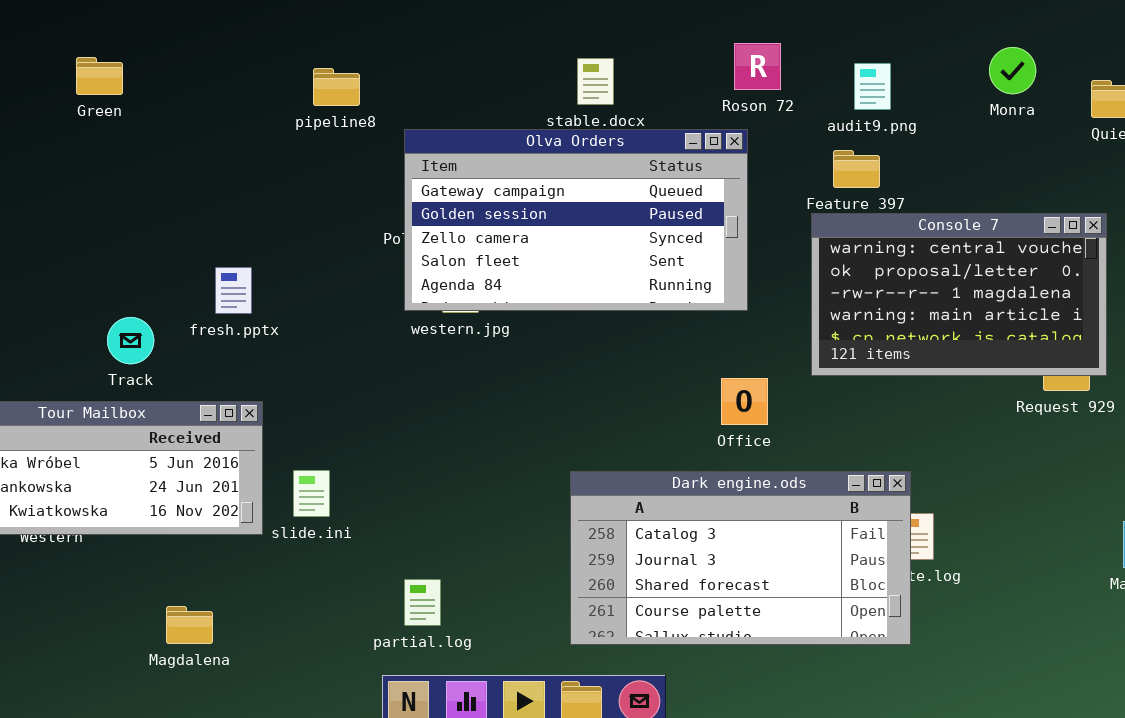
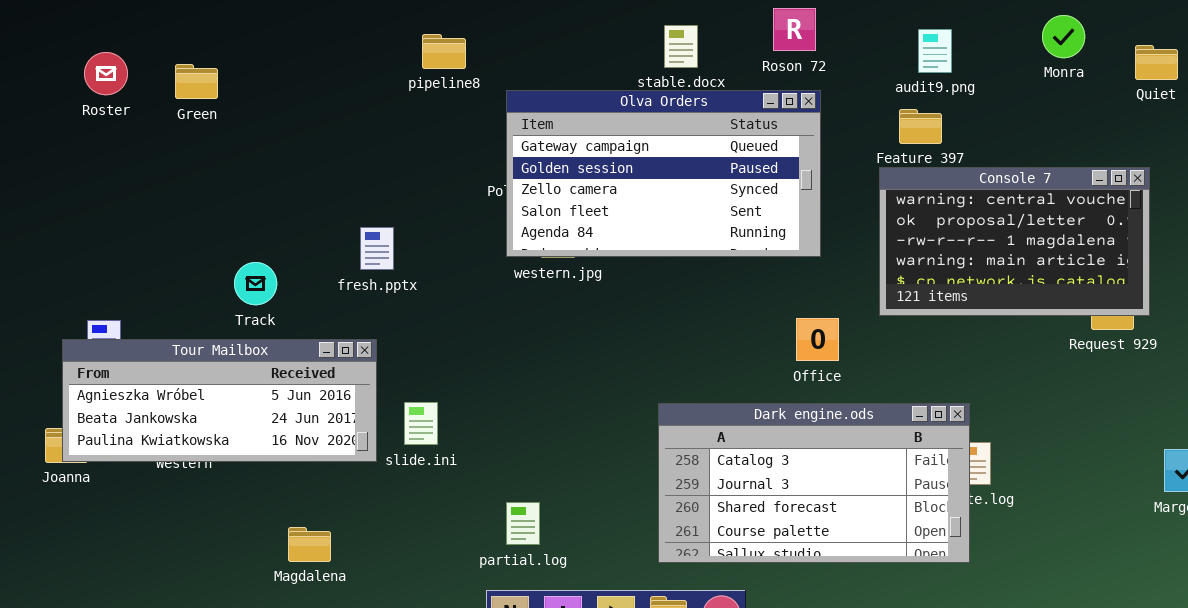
Roson 72: [734,43,781,90] -> [773,8,816,51], moved
Green: [76,57,123,95] -> [175,64,218,99], moved
fresh.pptx: [215,267,252,314] -> [360,227,394,270], moved

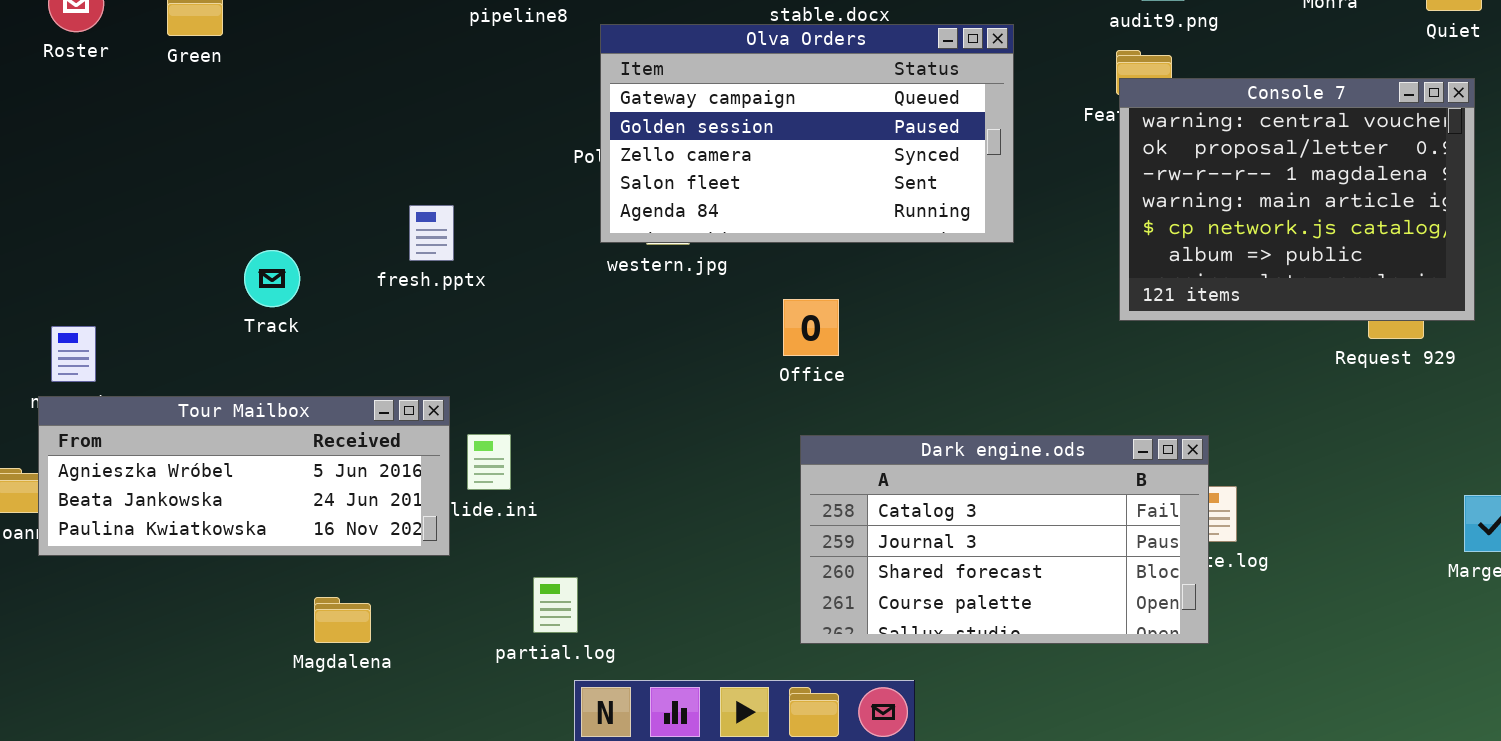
Console 7: [879,167,1150,316] -> [1119,78,1475,321], moved, resized
Office: [796,318,839,361] -> [783,299,839,356], moved
Tour Mailbox: [62,339,377,462] -> [38,396,450,556], moved
partial.log: [506,502,540,545] -> [533,577,578,633], moved

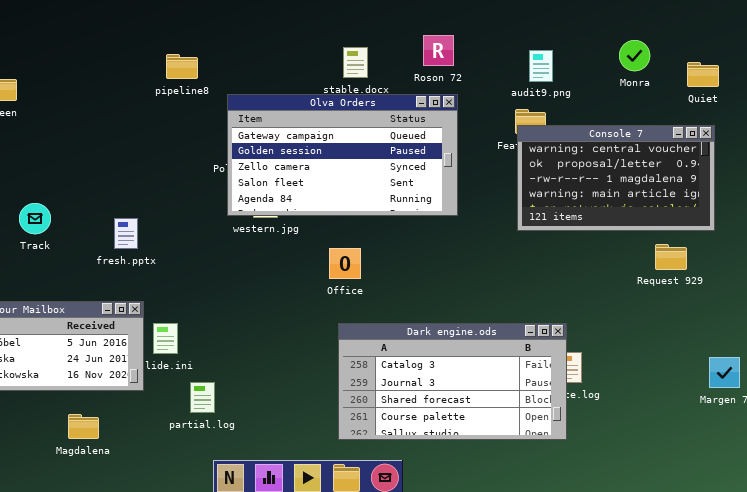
Console 7: [1119,78,1475,321] -> [517,125,715,231], resized
fresh.pptx: [409,205,454,261] -> [114,218,138,249], moved
Track: [244,250,300,307] -> [19,203,51,234], moved
partial.log: [533,577,578,633] -> [190,382,215,413], moved

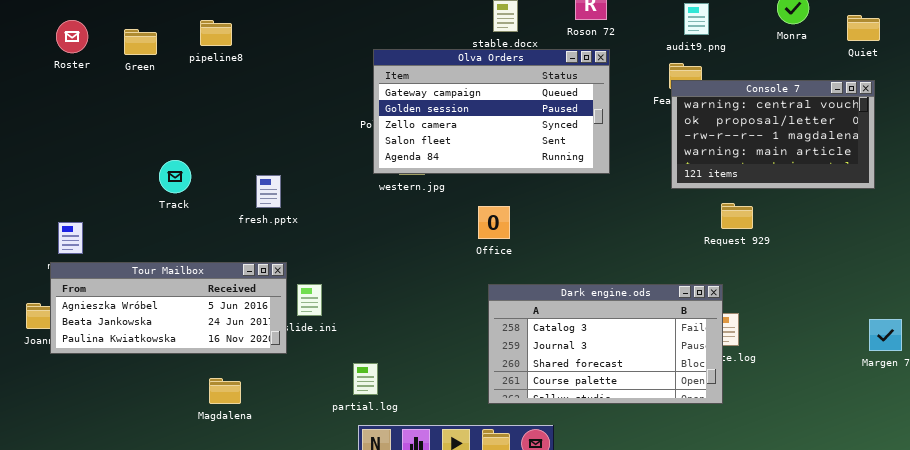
pipeline8: [166,54,198,79] -> [200,20,232,46], moved
Request 929: [655,244,687,270] -> [721,203,753,229], moved
partial.log: [190,382,215,413] -> [353,363,378,395], moved

